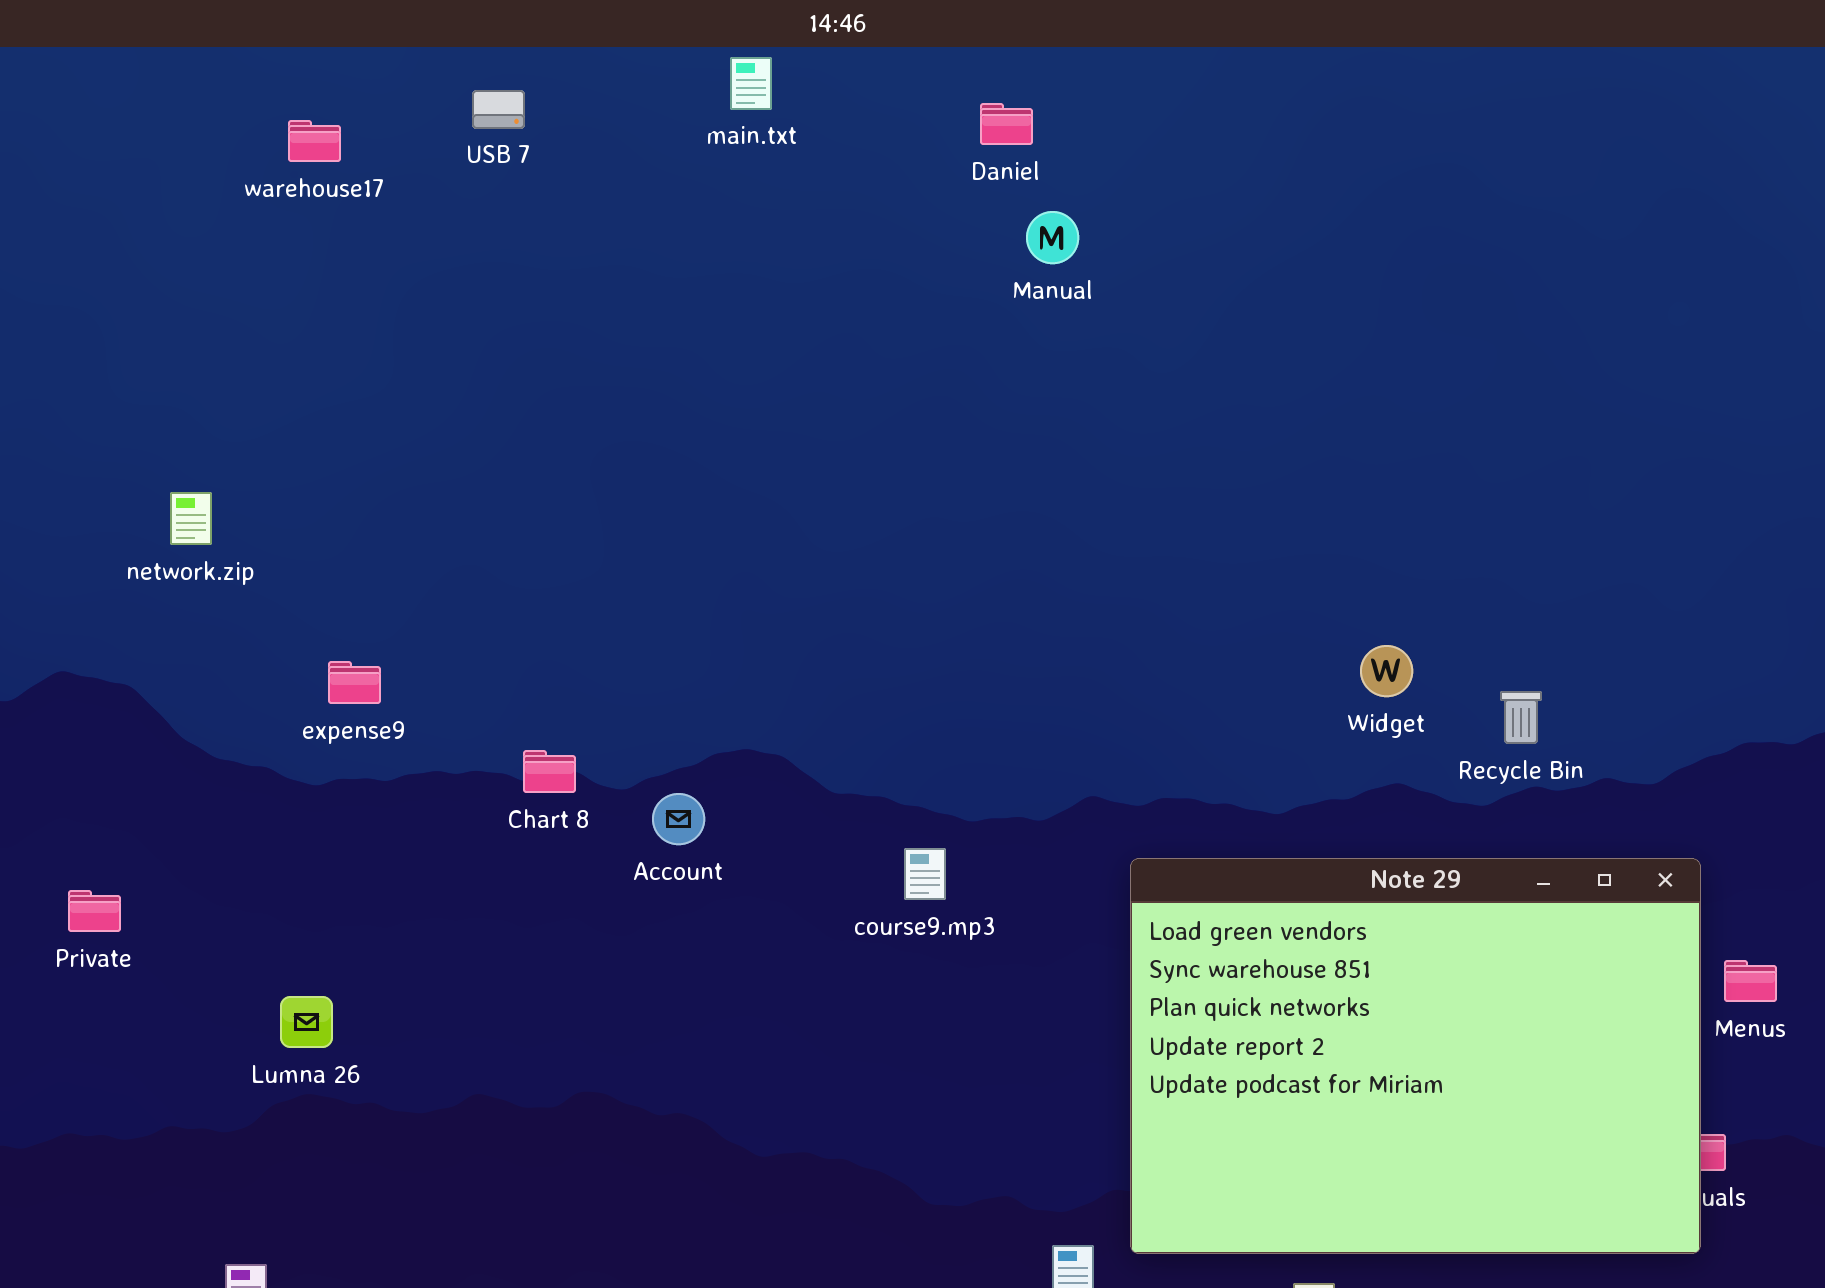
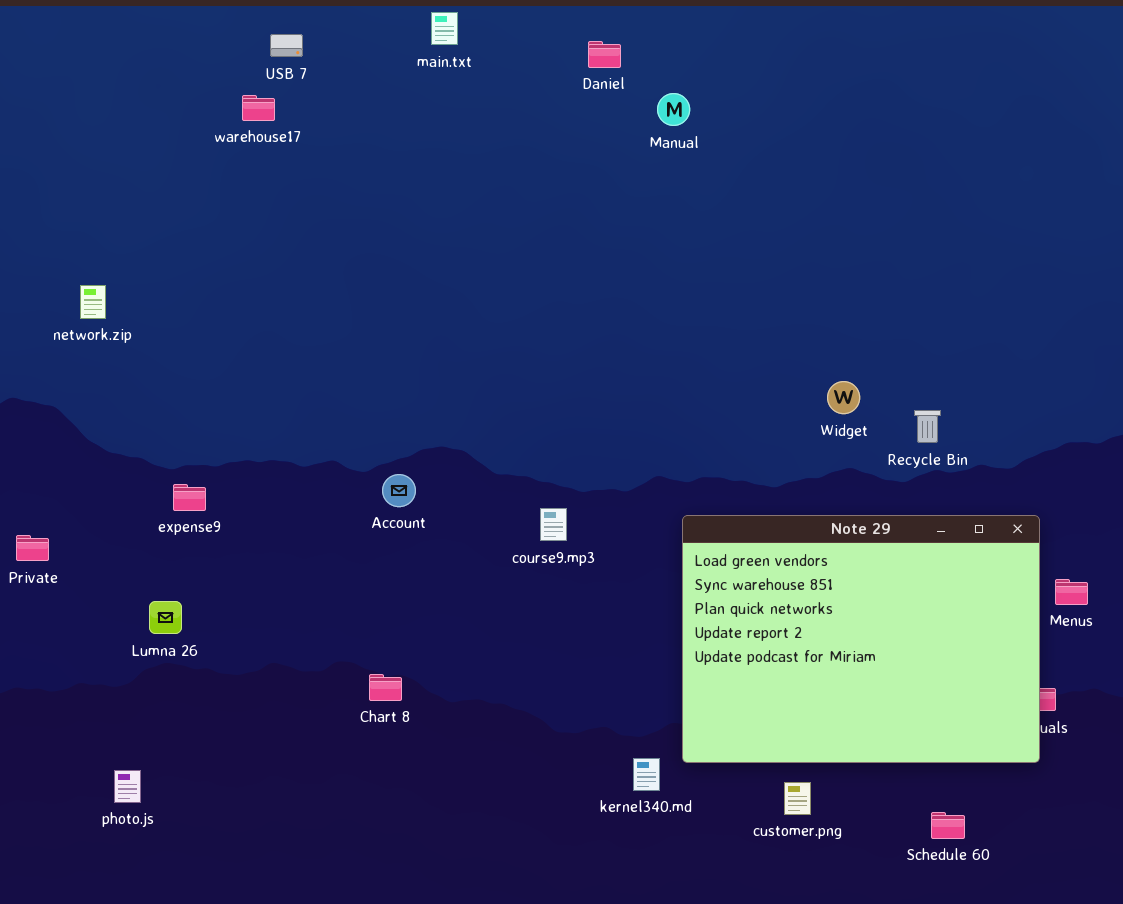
warehouse17: [288,120,341,162] -> [242,95,275,121], moved
Manual: [1026,211,1079,264] -> [657,93,690,126], moved
expense9: [328,661,381,704] -> [173,484,206,511], moved
Chart 8: [523,750,576,793] -> [369,674,402,701], moved

